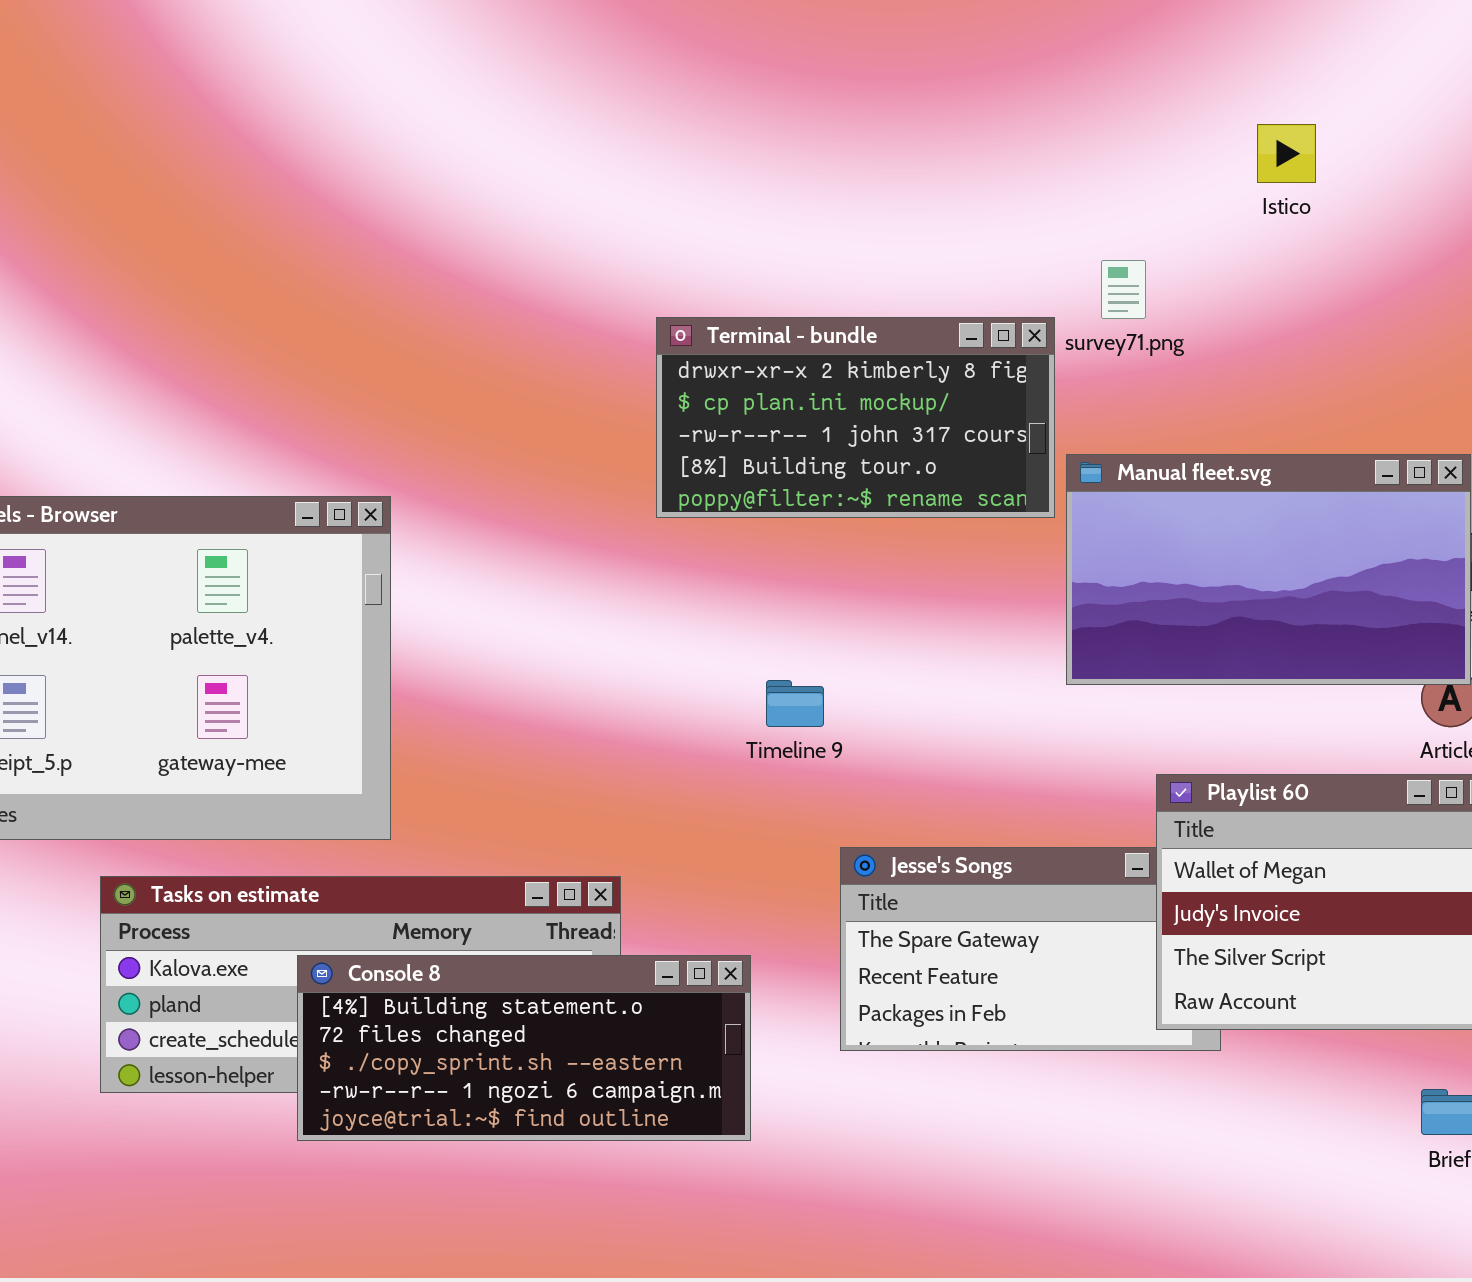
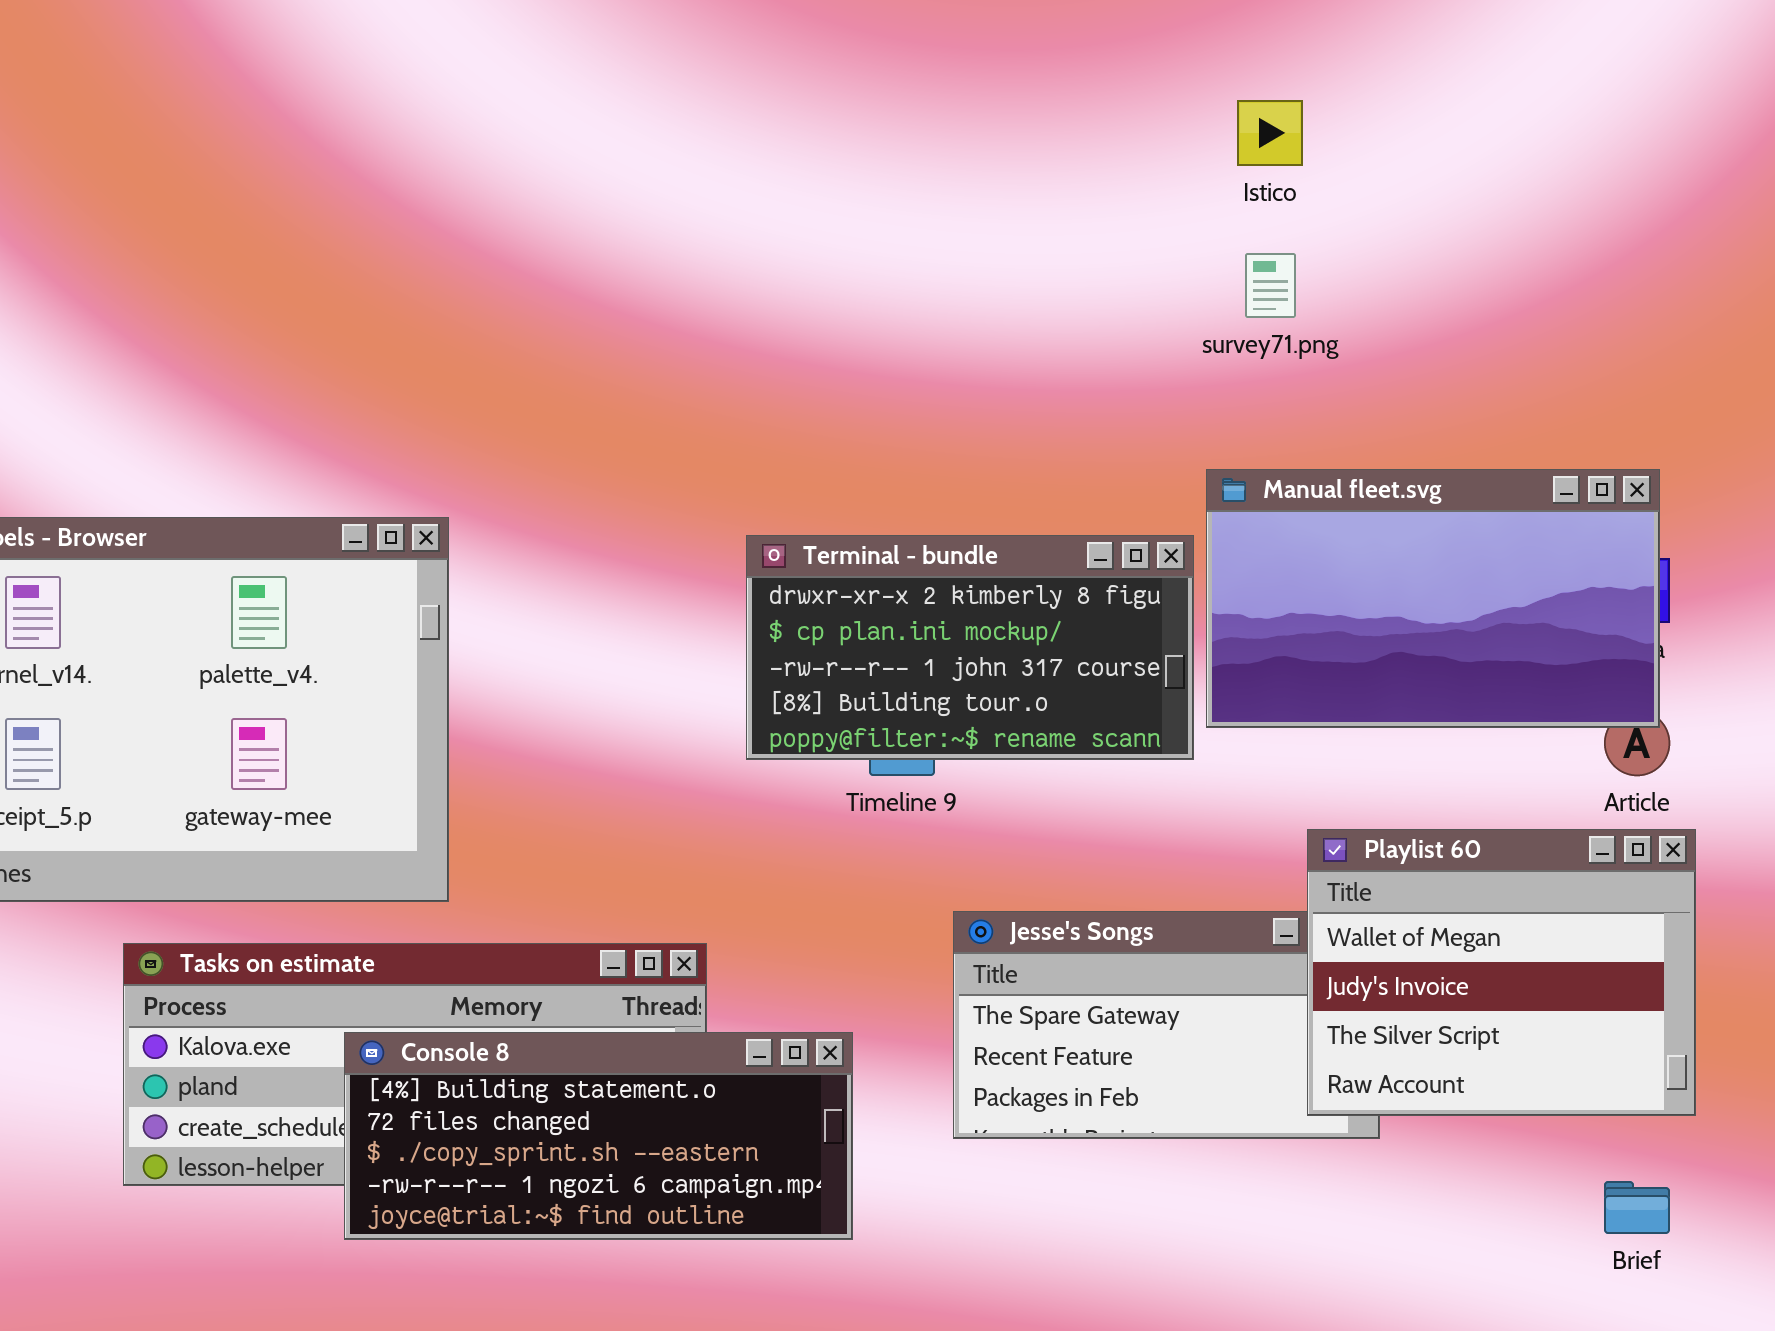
Istico: [1257,124,1316,183] -> [1237,100,1303,166], moved
Terminal - bundle: [656,317,1055,518] -> [746,535,1194,760], moved

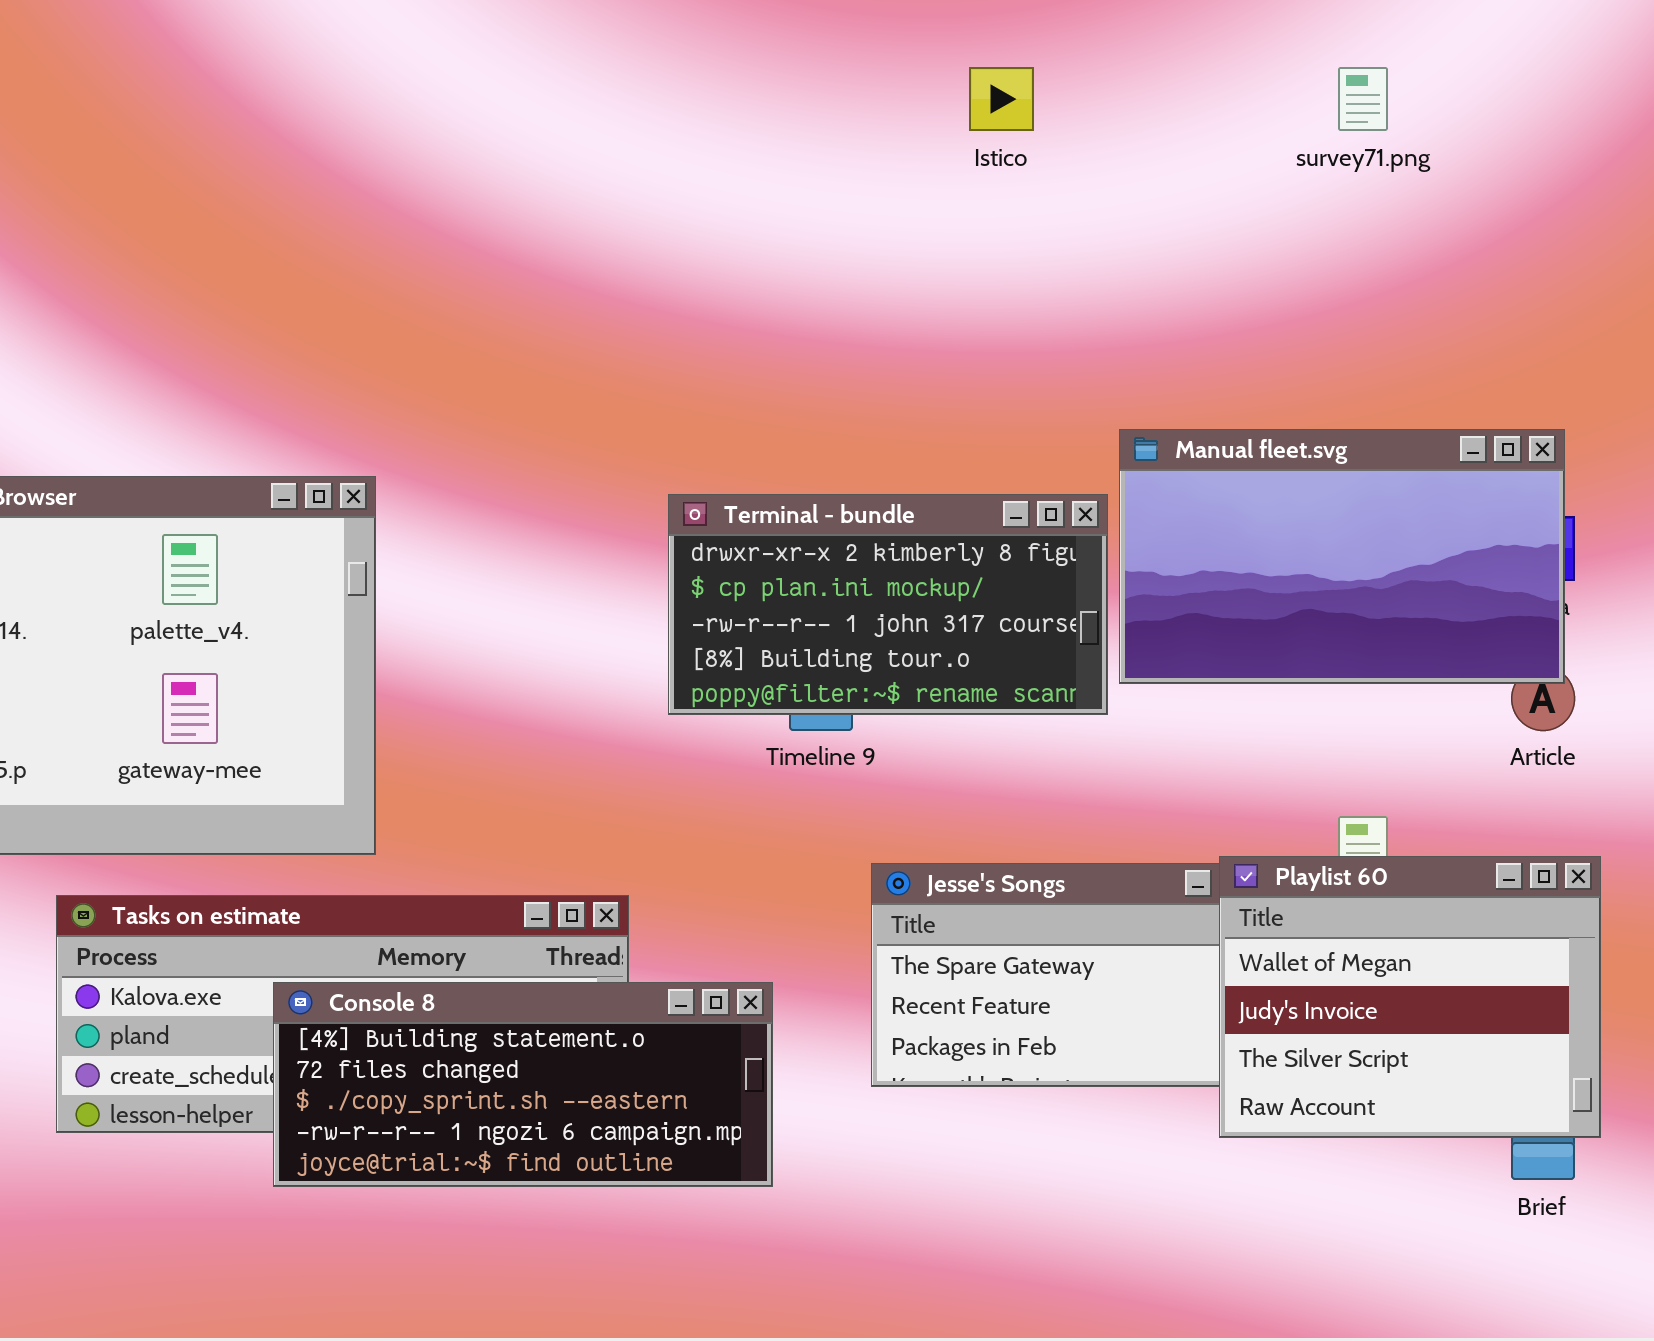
Istico: [1237,100,1303,166] -> [969,67,1034,131], moved
survey71.png: [1245,253,1296,318] -> [1338,67,1388,131], moved
Playlist 60: [1307,829,1696,1116] -> [1219,856,1601,1138], moved

